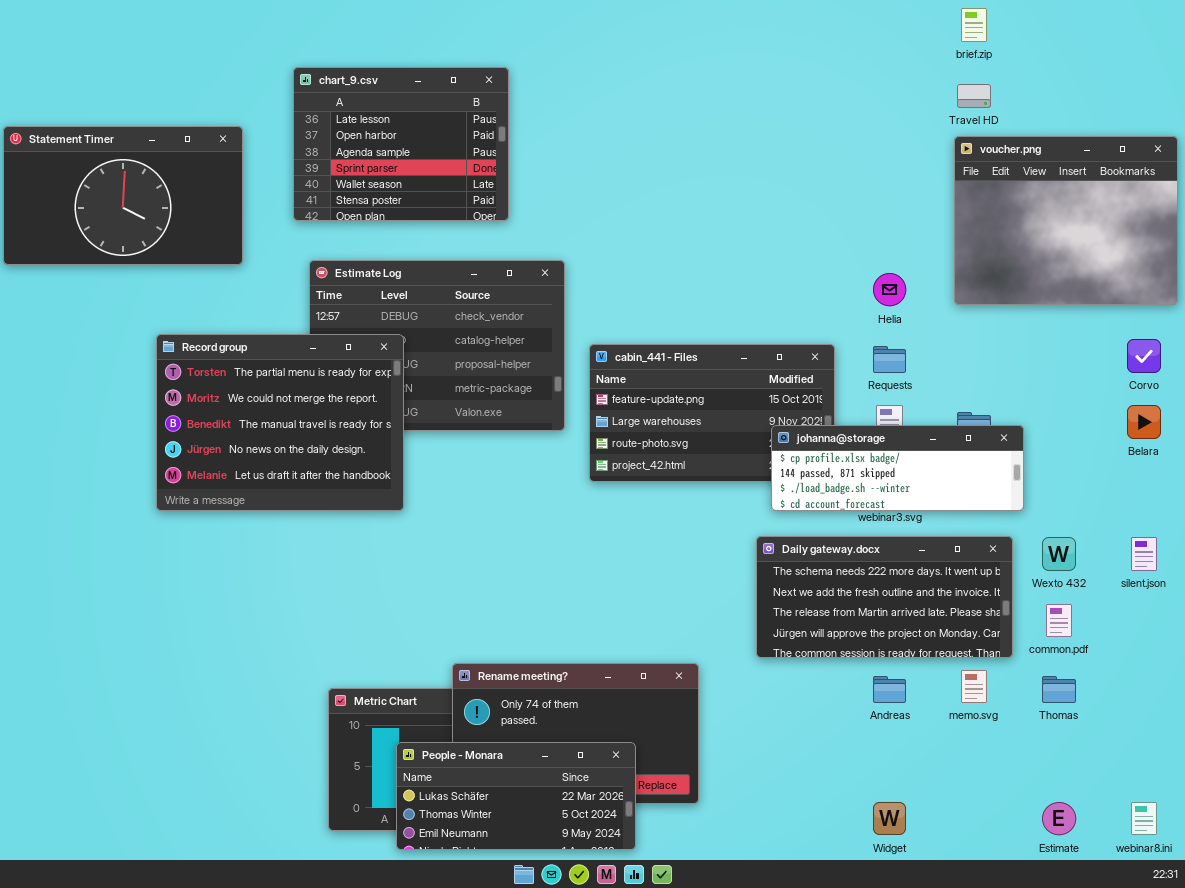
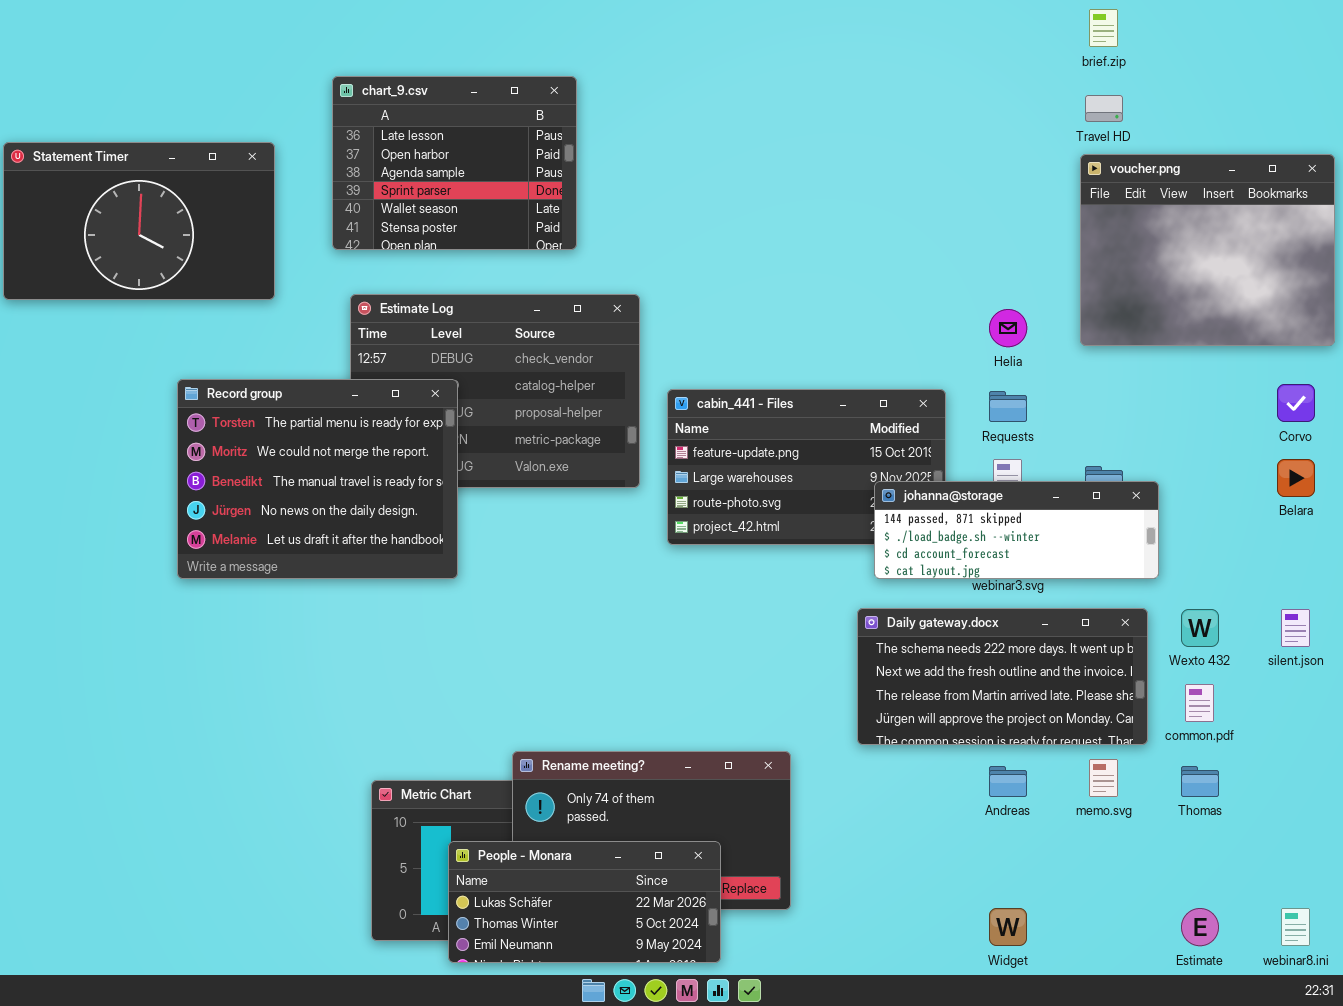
johanna@storage: [771,425,1024,511] -> [874,481,1159,579], scrolled down 1 row

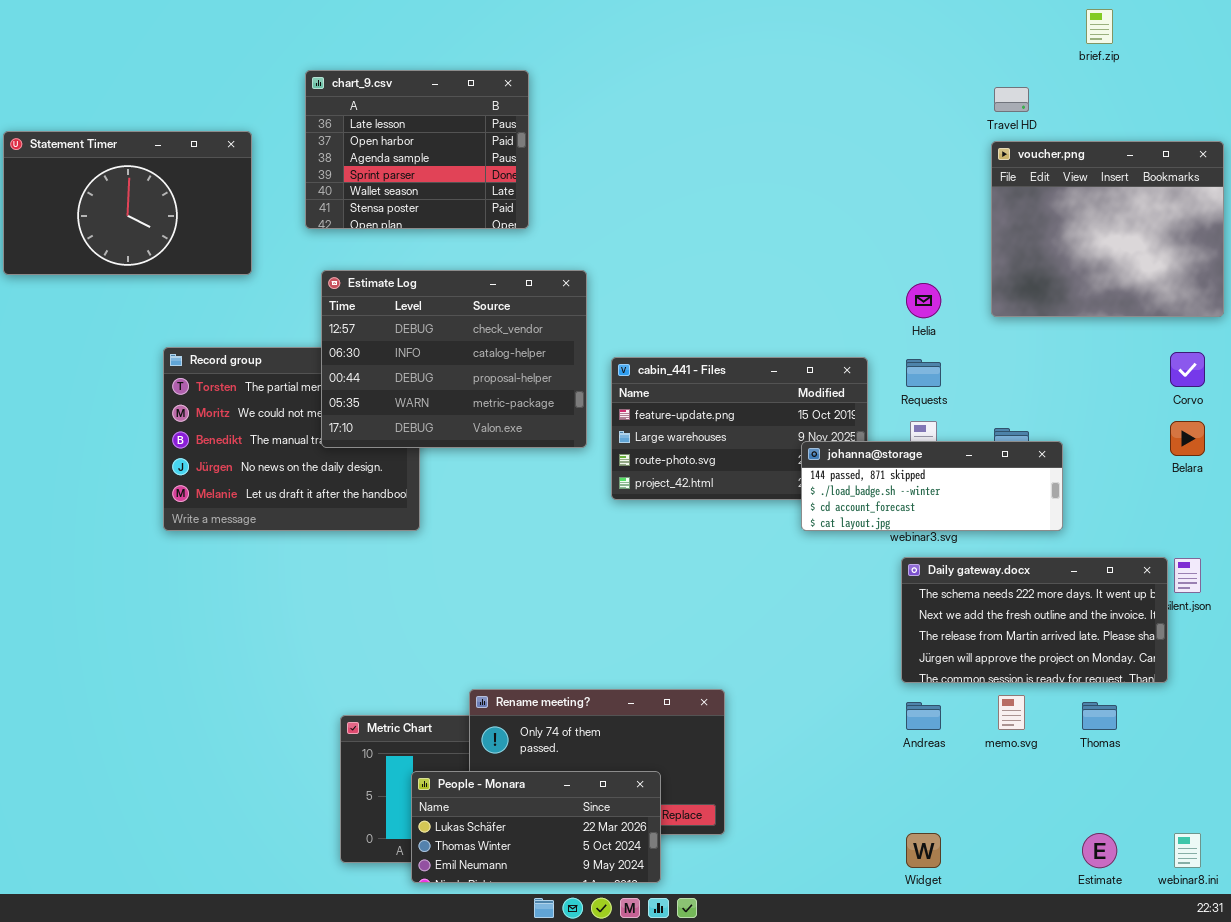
brief.zip: [1089,9,1118,47] -> [1086,9,1113,44], moved
Estimate Log: [350,294,640,488] -> [321,270,587,448], raised
Daily gateway.docx: [857,608,1148,745] -> [901,557,1168,683], moved

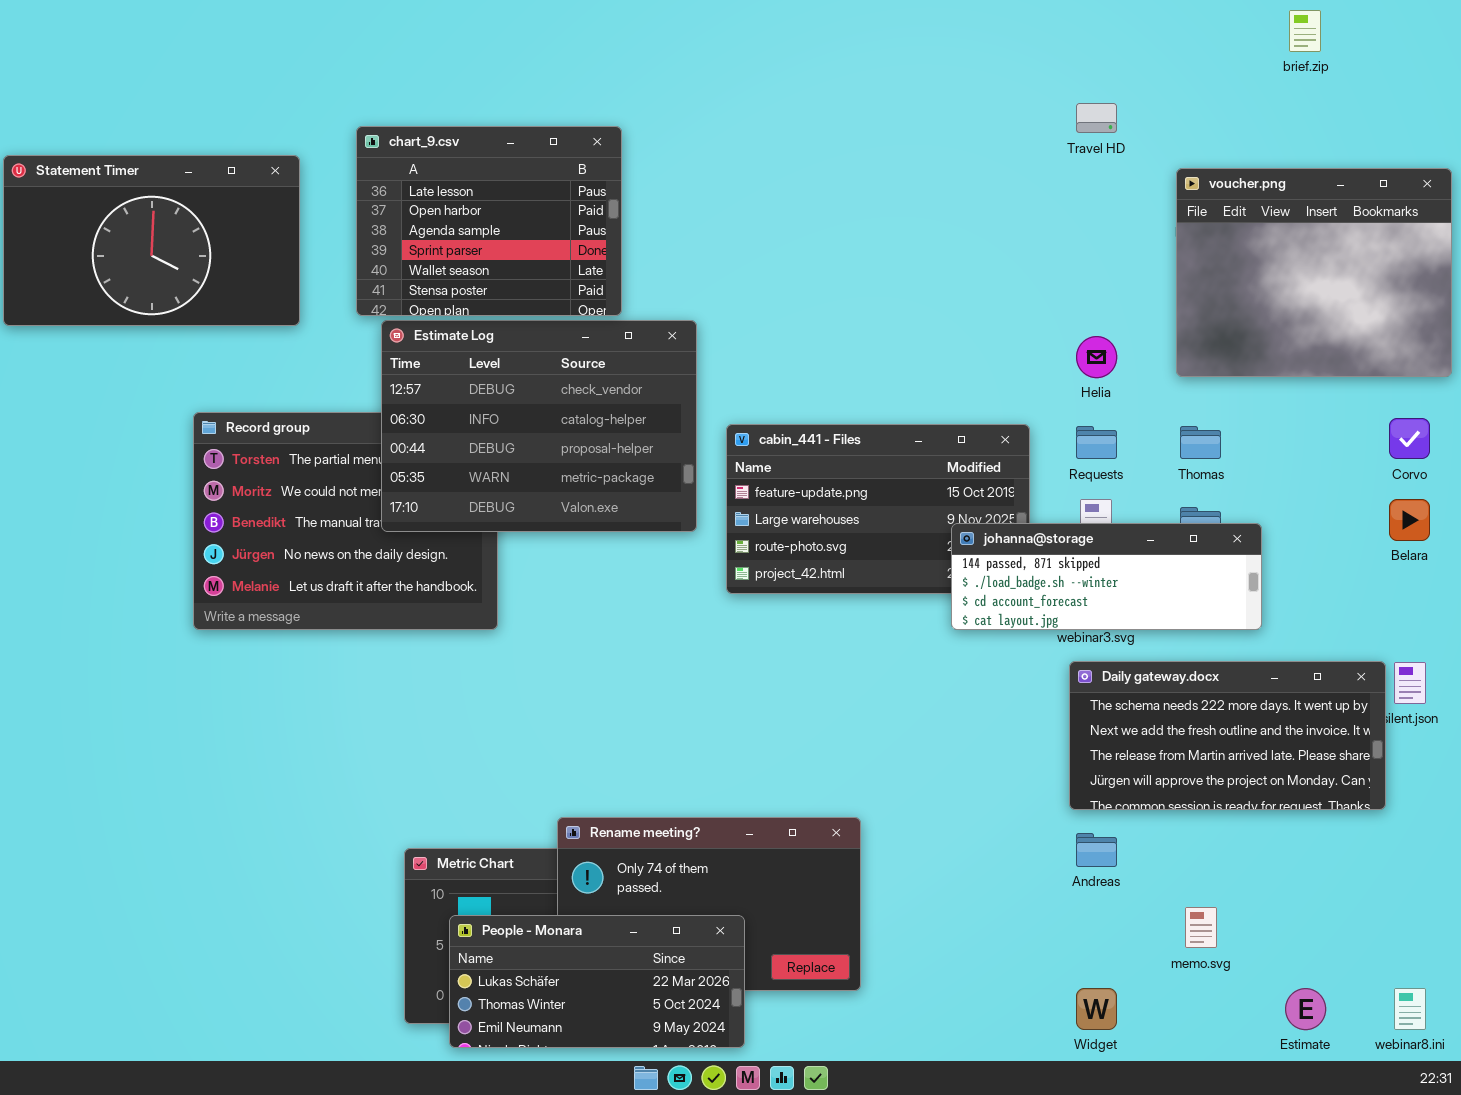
chart_9.csv: [305,70,529,229] -> [356,126,622,316], moved
Travel HD: [994,87,1029,112] -> [1076,103,1117,133], moved
memo.svg: [998,695,1025,730] -> [1185,907,1217,948], moved
Thomas: [1082,702,1117,730] -> [1180,426,1221,459], moved
People - Monara: [411,771,661,883] -> [449,915,745,1048], moved

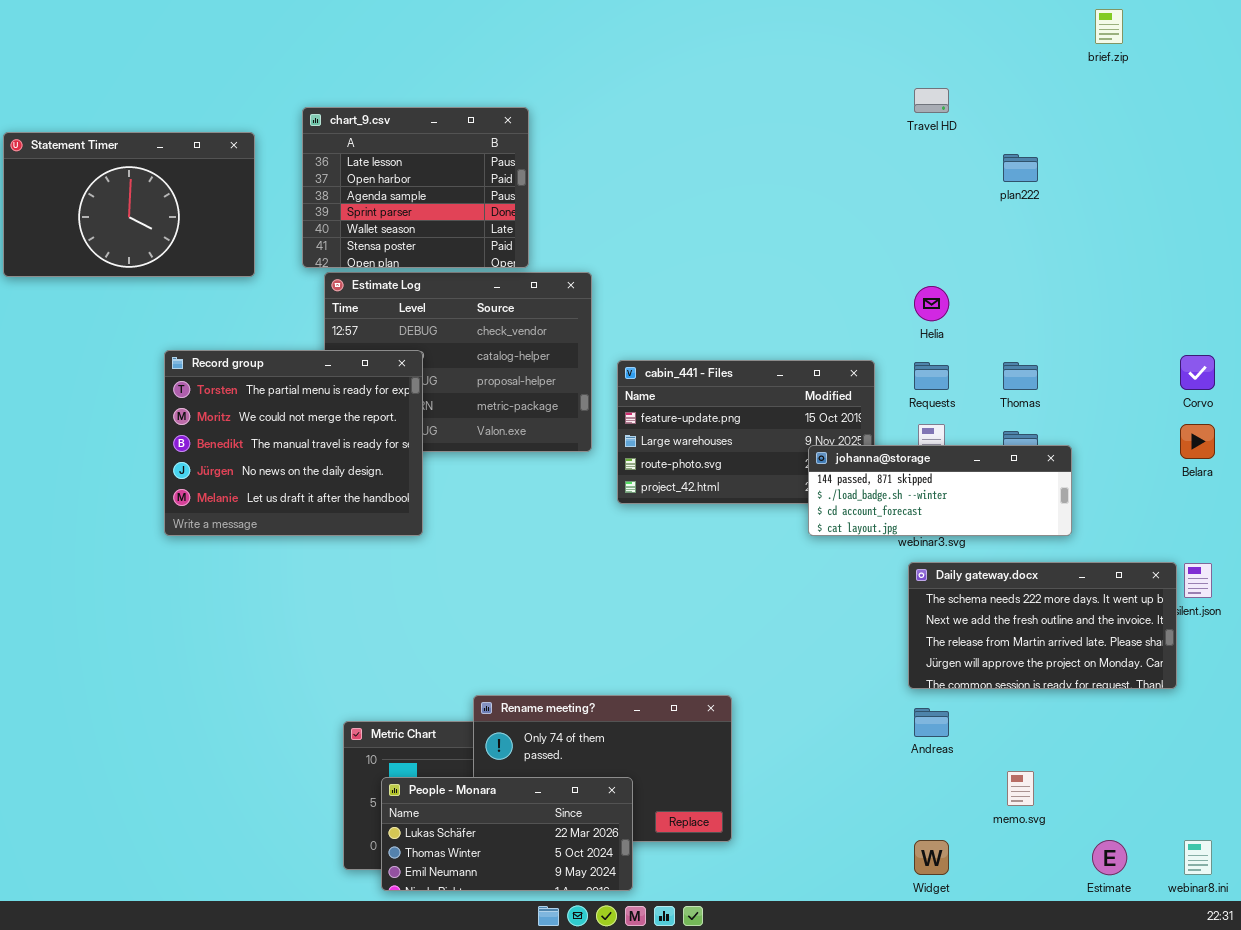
voucher.png: [1176,168,1452,377] -> none, closed
Record group: [193,412,498,630] -> [164,350,423,536], raised

